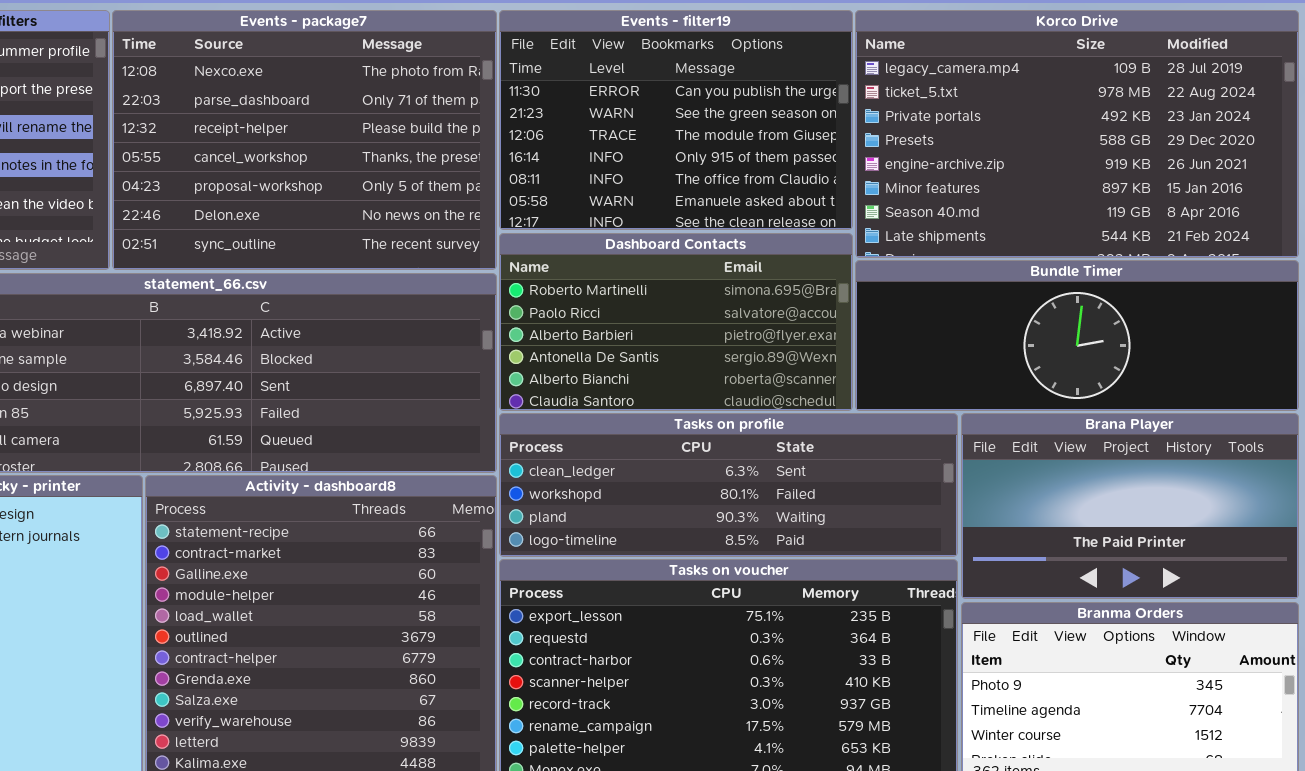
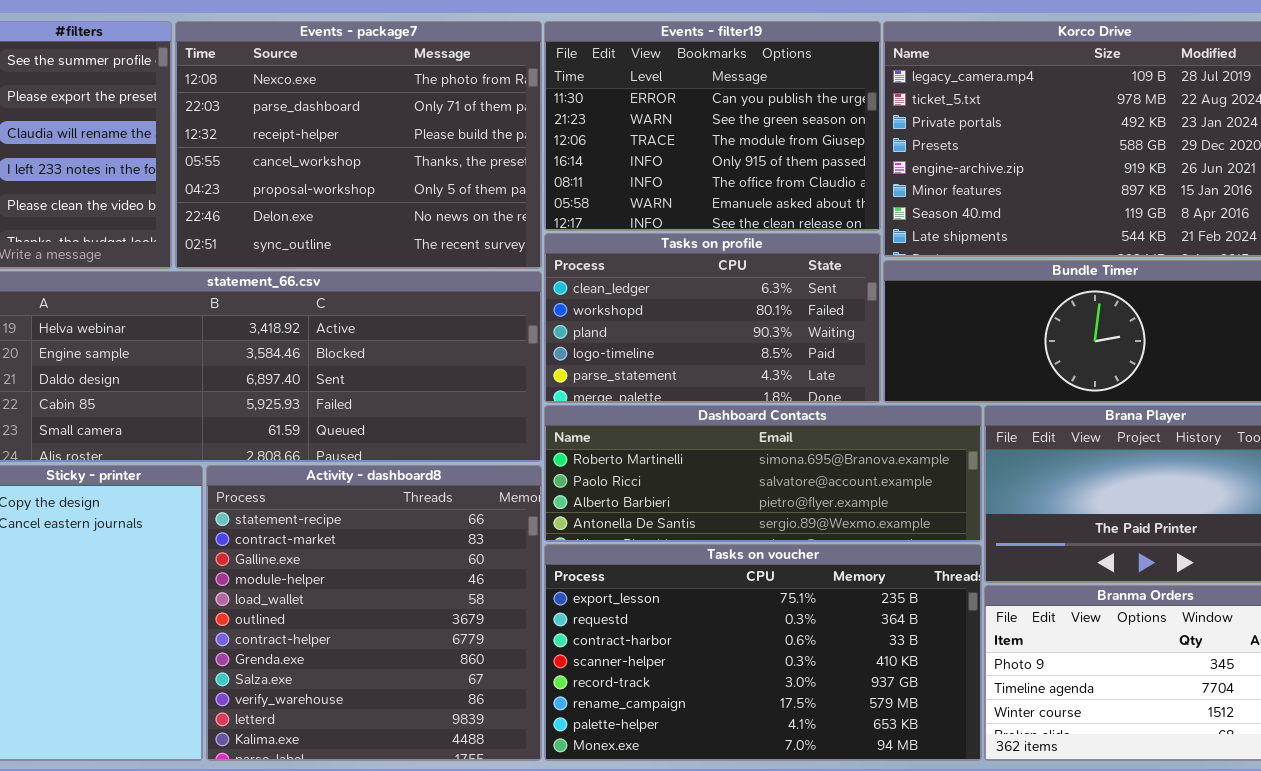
Dashboard Contacts: [499,233,853,411] -> [544,405,982,542], moved, resized
Tasks on profile: [499,413,958,557] -> [544,233,881,403], moved, resized

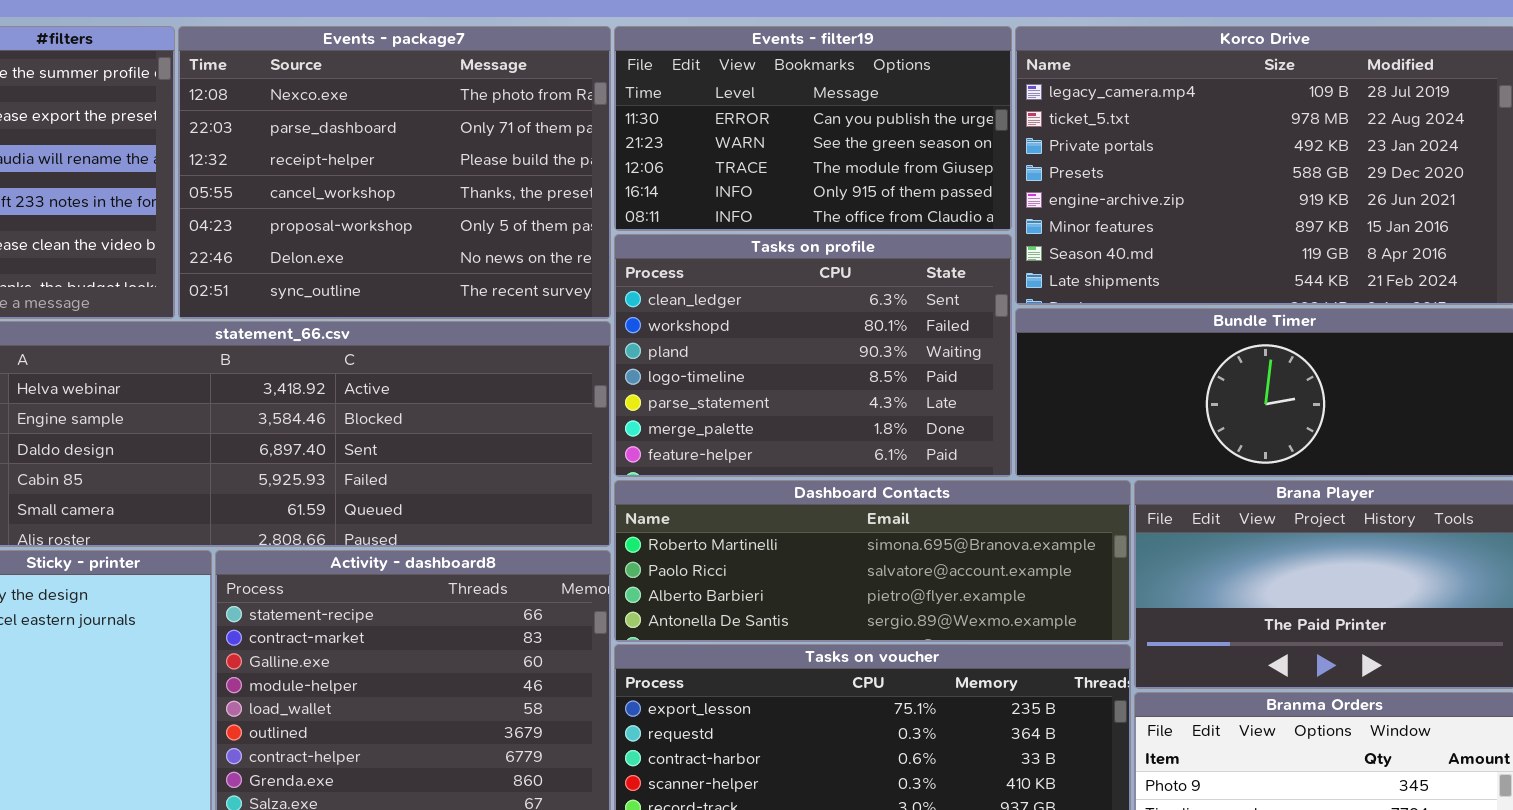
Events - filter19: [544,21,881,231] -> [614,26,1012,231], resized
Tasks on profile: [544,233,881,403] -> [614,234,1012,477], resized

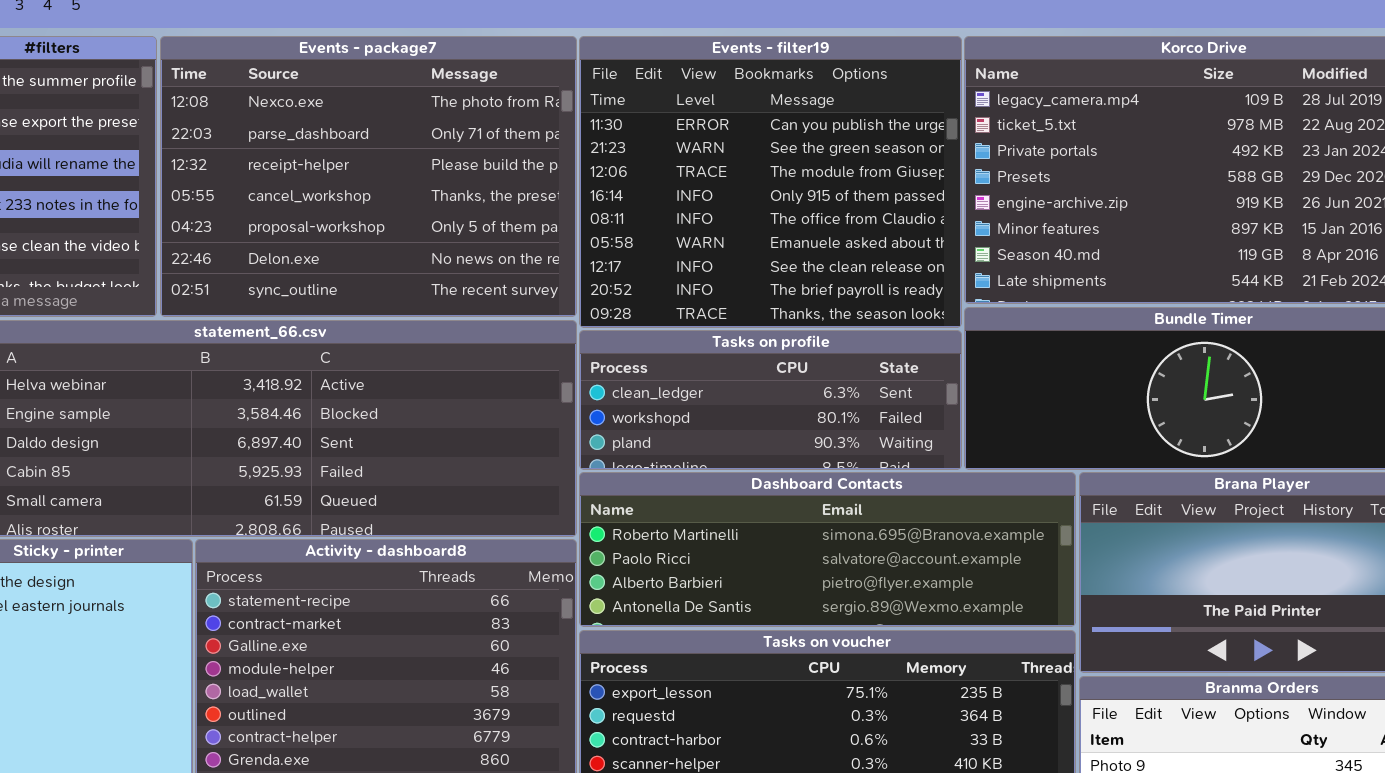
Events - filter19: [614,26,1012,231] -> [579,36,962,328], resized
Tasks on profile: [614,234,1012,477] -> [579,330,962,470], resized

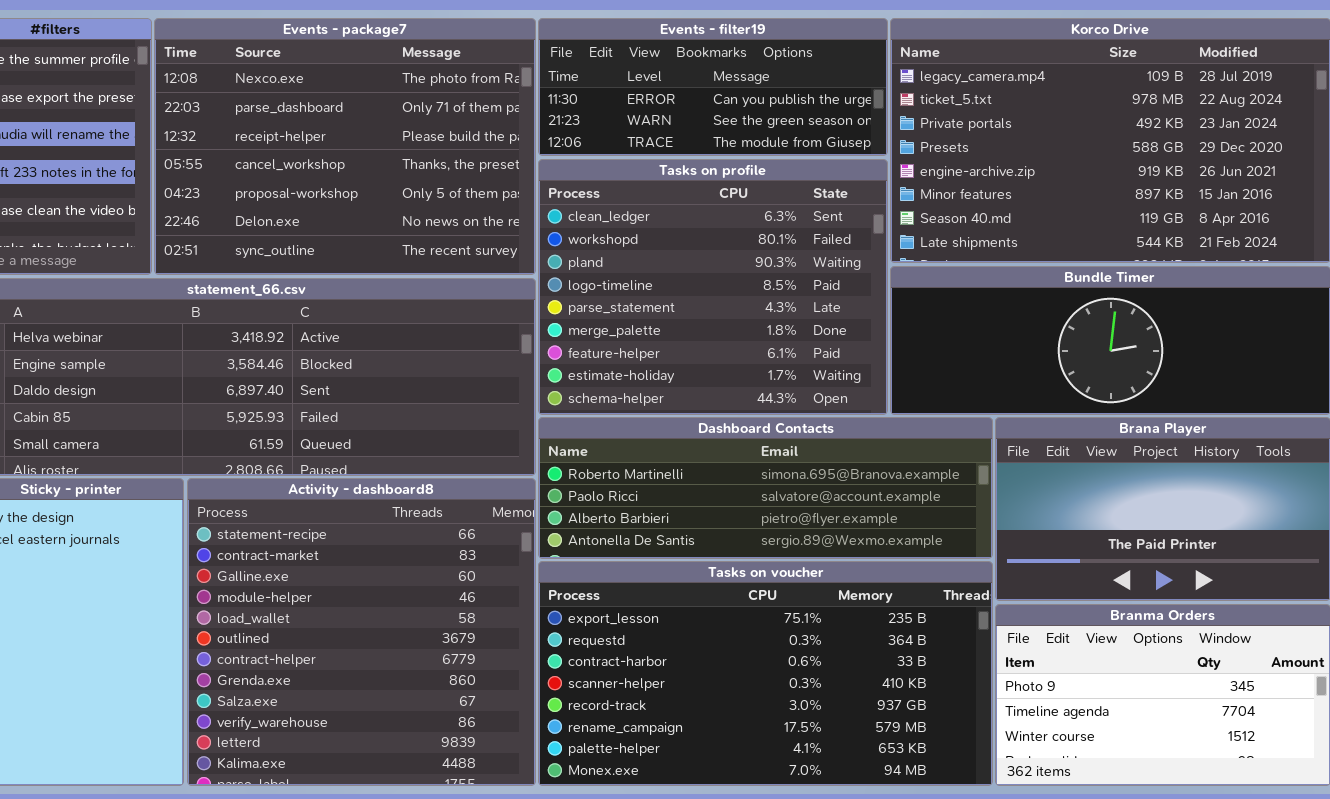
Events - filter19: [579,36,962,328] -> [538,18,888,156], resized
Tasks on profile: [579,330,962,470] -> [538,159,888,415], resized

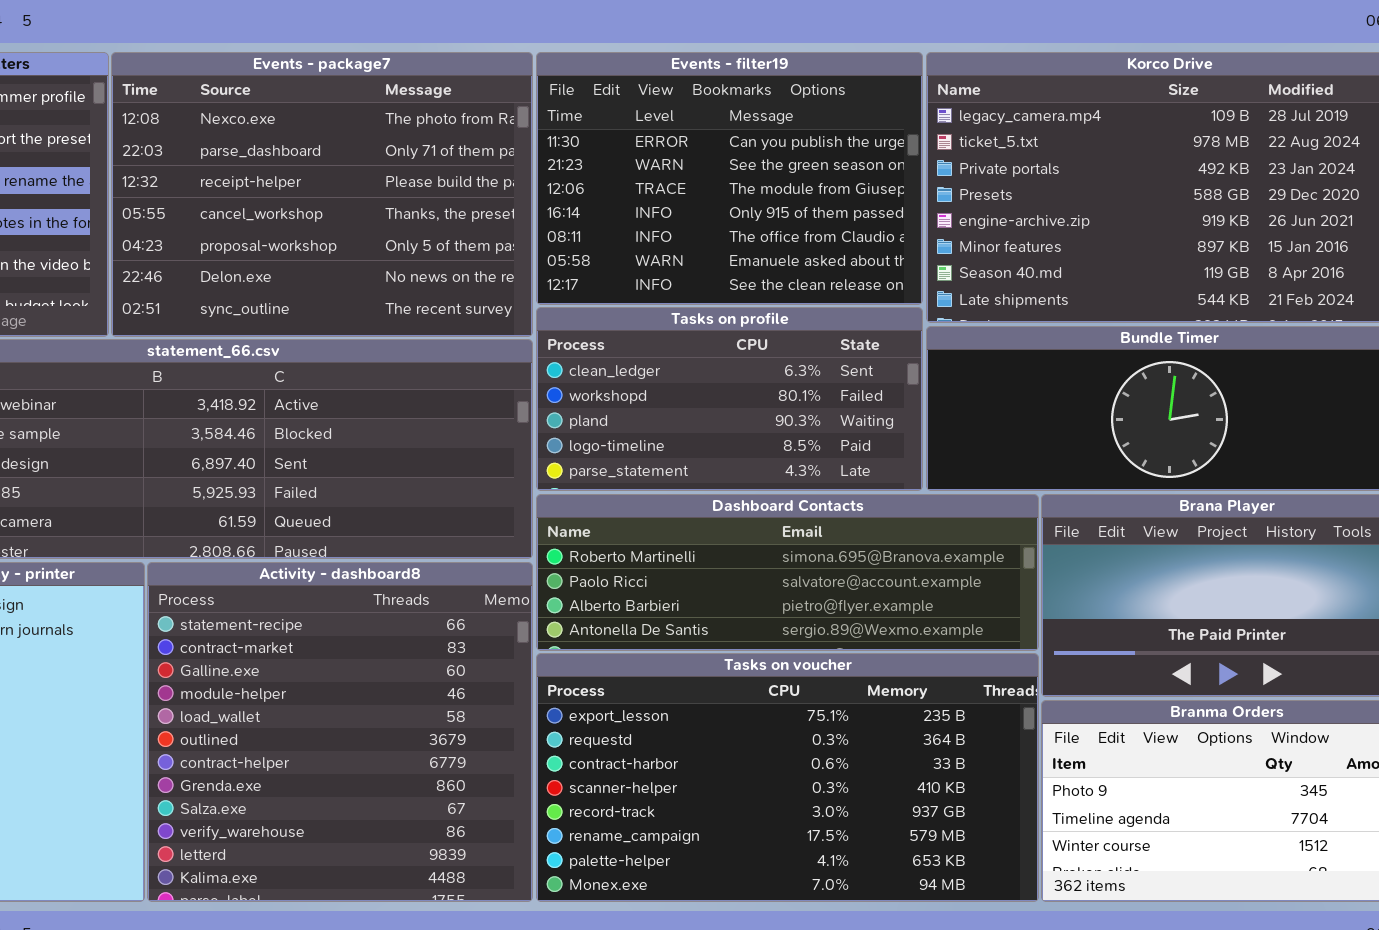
Events - filter19: [538,18,888,156] -> [536,52,923,305], resized
Tasks on profile: [538,159,888,415] -> [536,307,923,491], resized

